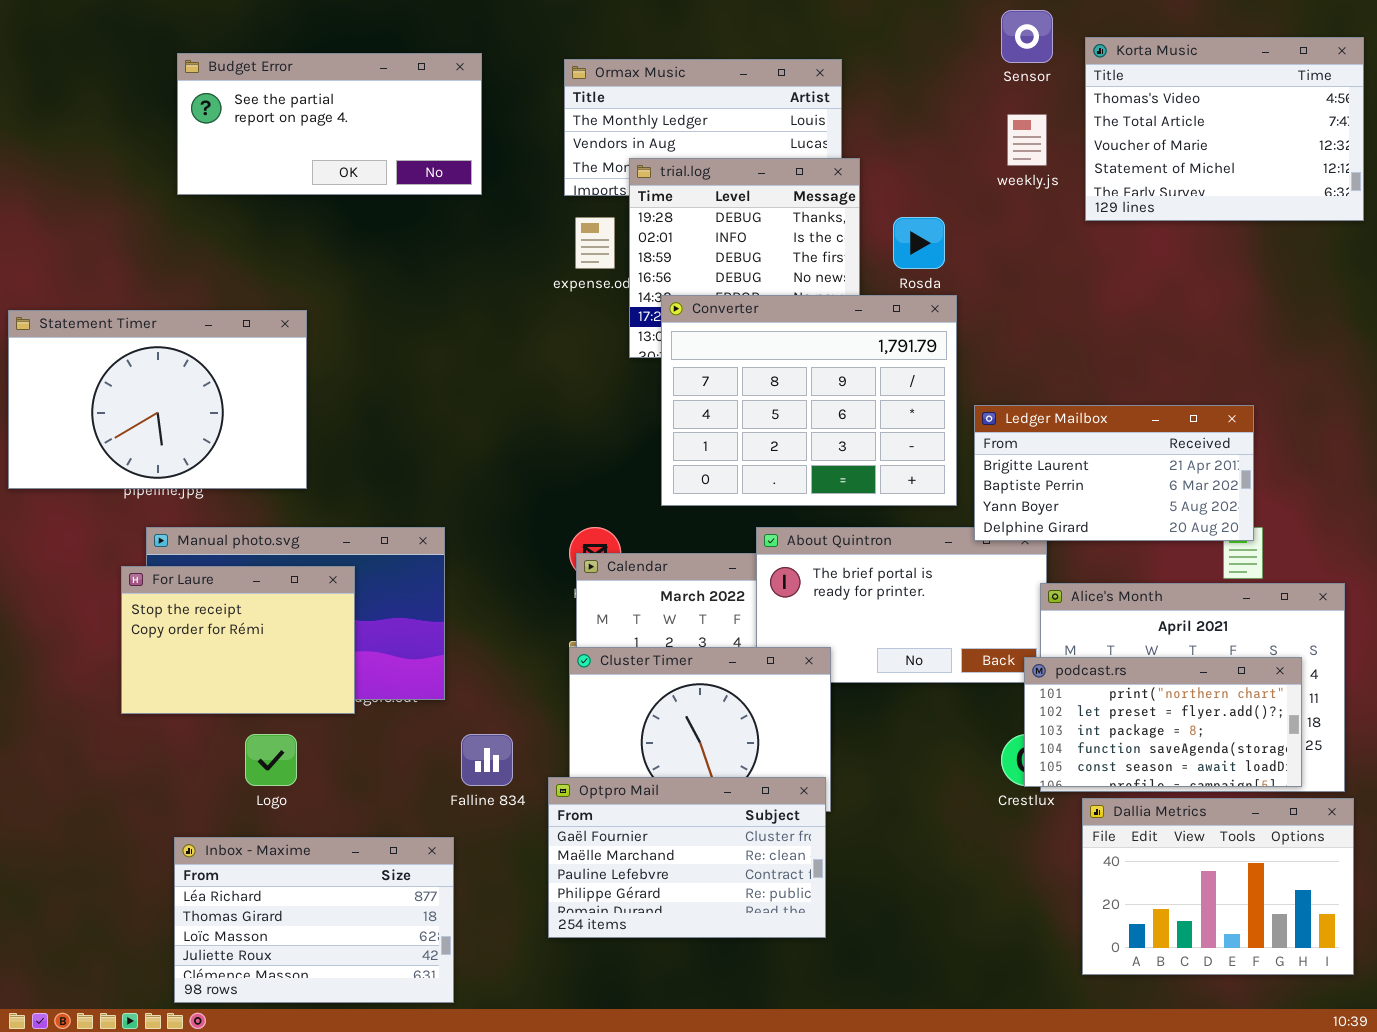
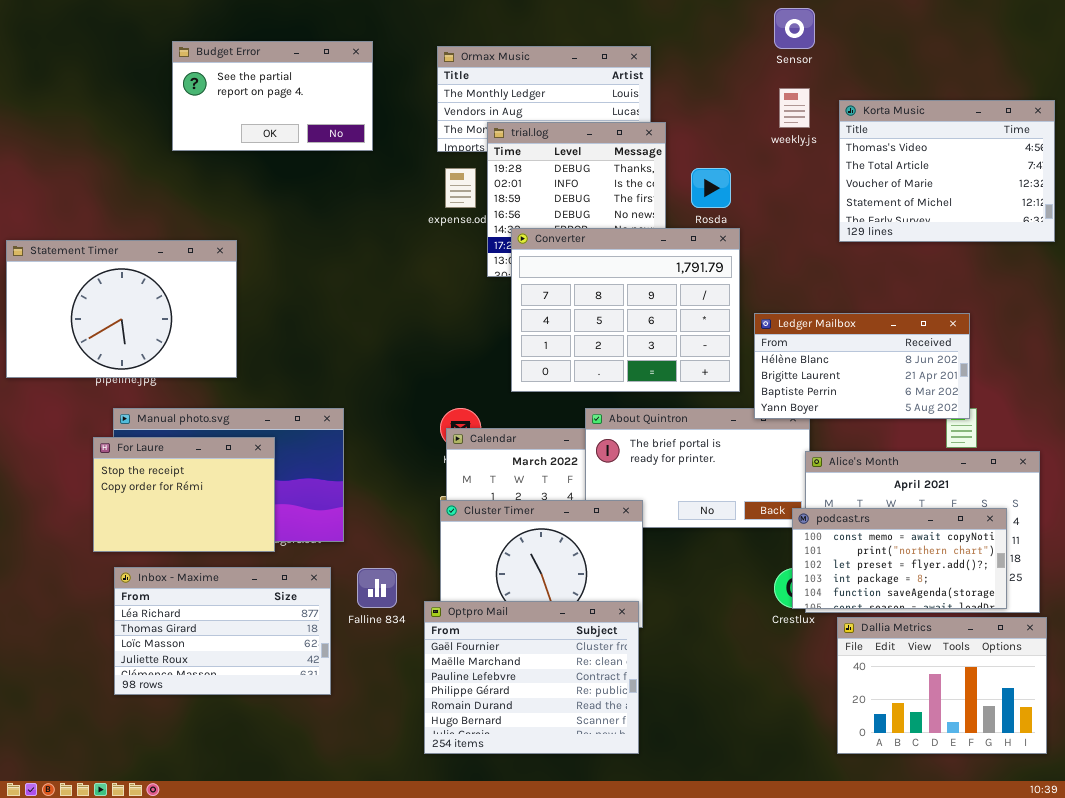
Korta Music: [1085,37,1364,221] -> [839,100,1055,242], moved
Budget Error: [177,53,482,195] -> [172,41,373,151], resized
Ledger Mailbox: [974,405,1254,541] -> [754,313,970,419], scrolled up 1 row
podcast.rs: [1024,657,1302,787] -> [792,508,1007,609], scrolled up 1 row
Optpro Mail: [548,777,826,938] -> [424,601,639,754], resized
Inbox - Maxime: [174,837,454,1003] -> [114,567,331,695], moved

